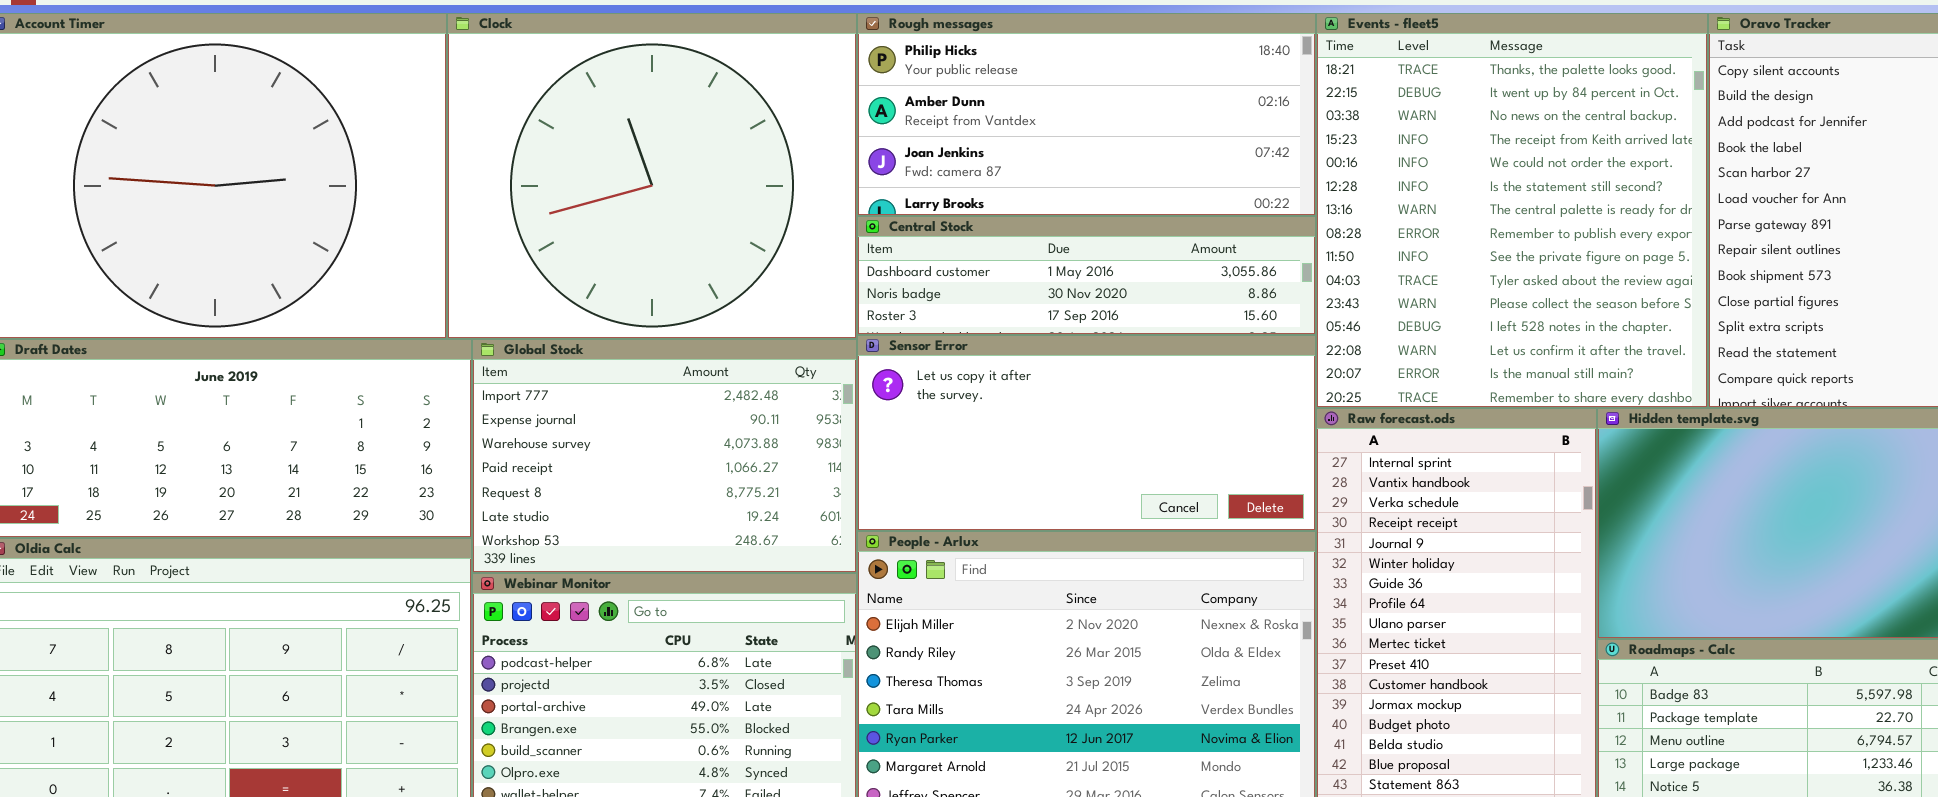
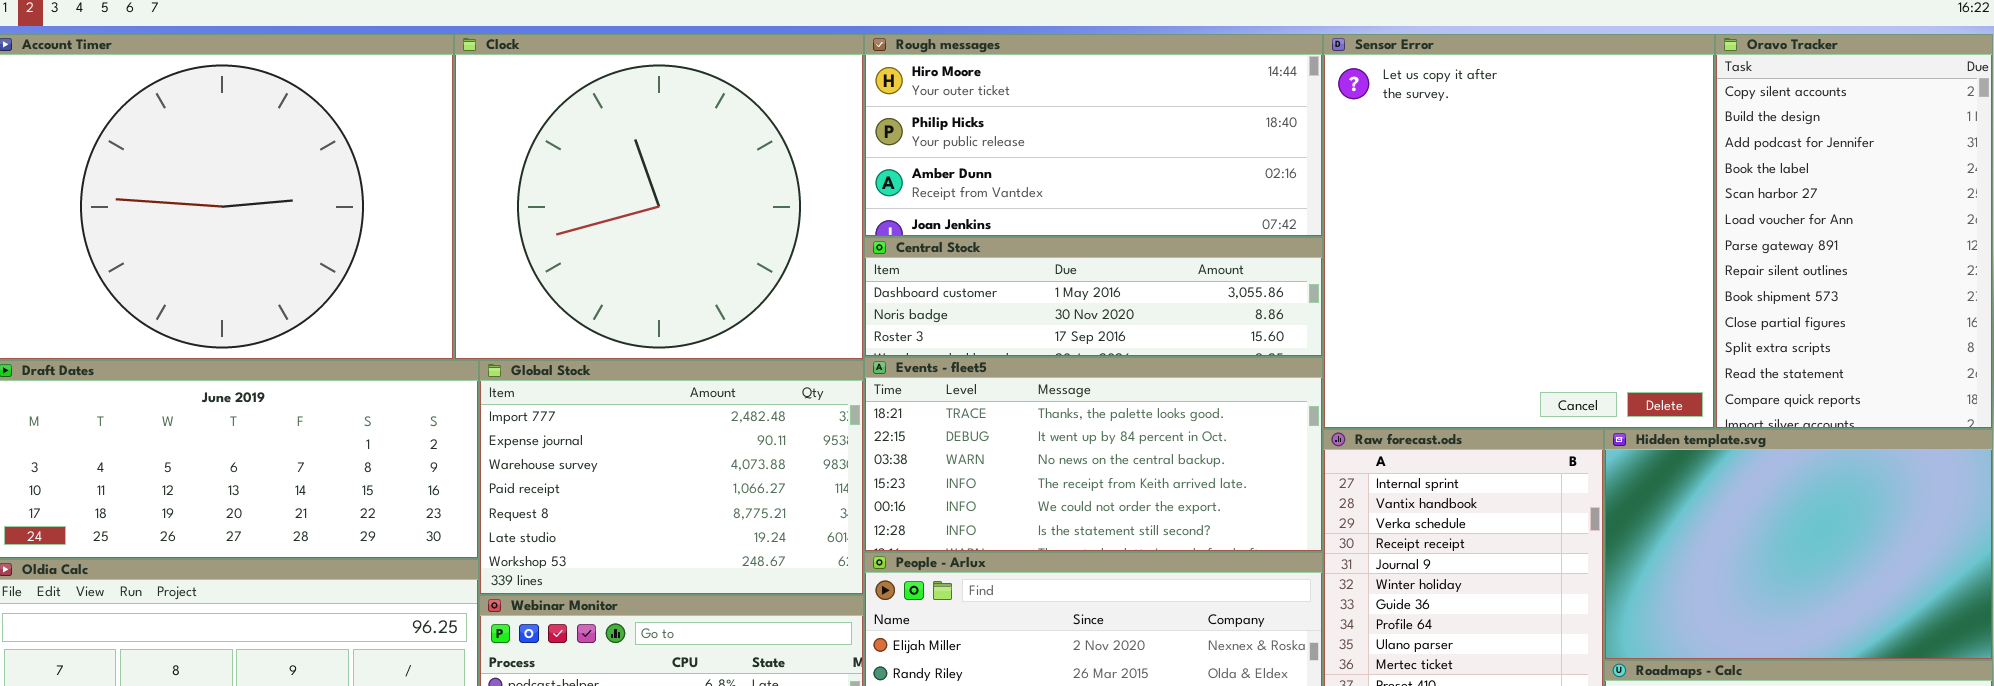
Rough messages: [857,13,1316,216] -> [864,34,1323,237], scrolled up 1 row
Events - fleet5: [1316,13,1708,408] -> [864,357,1323,552], moved, resized
Sensor Error: [857,335,1316,531] -> [1323,34,1715,429], moved, resized

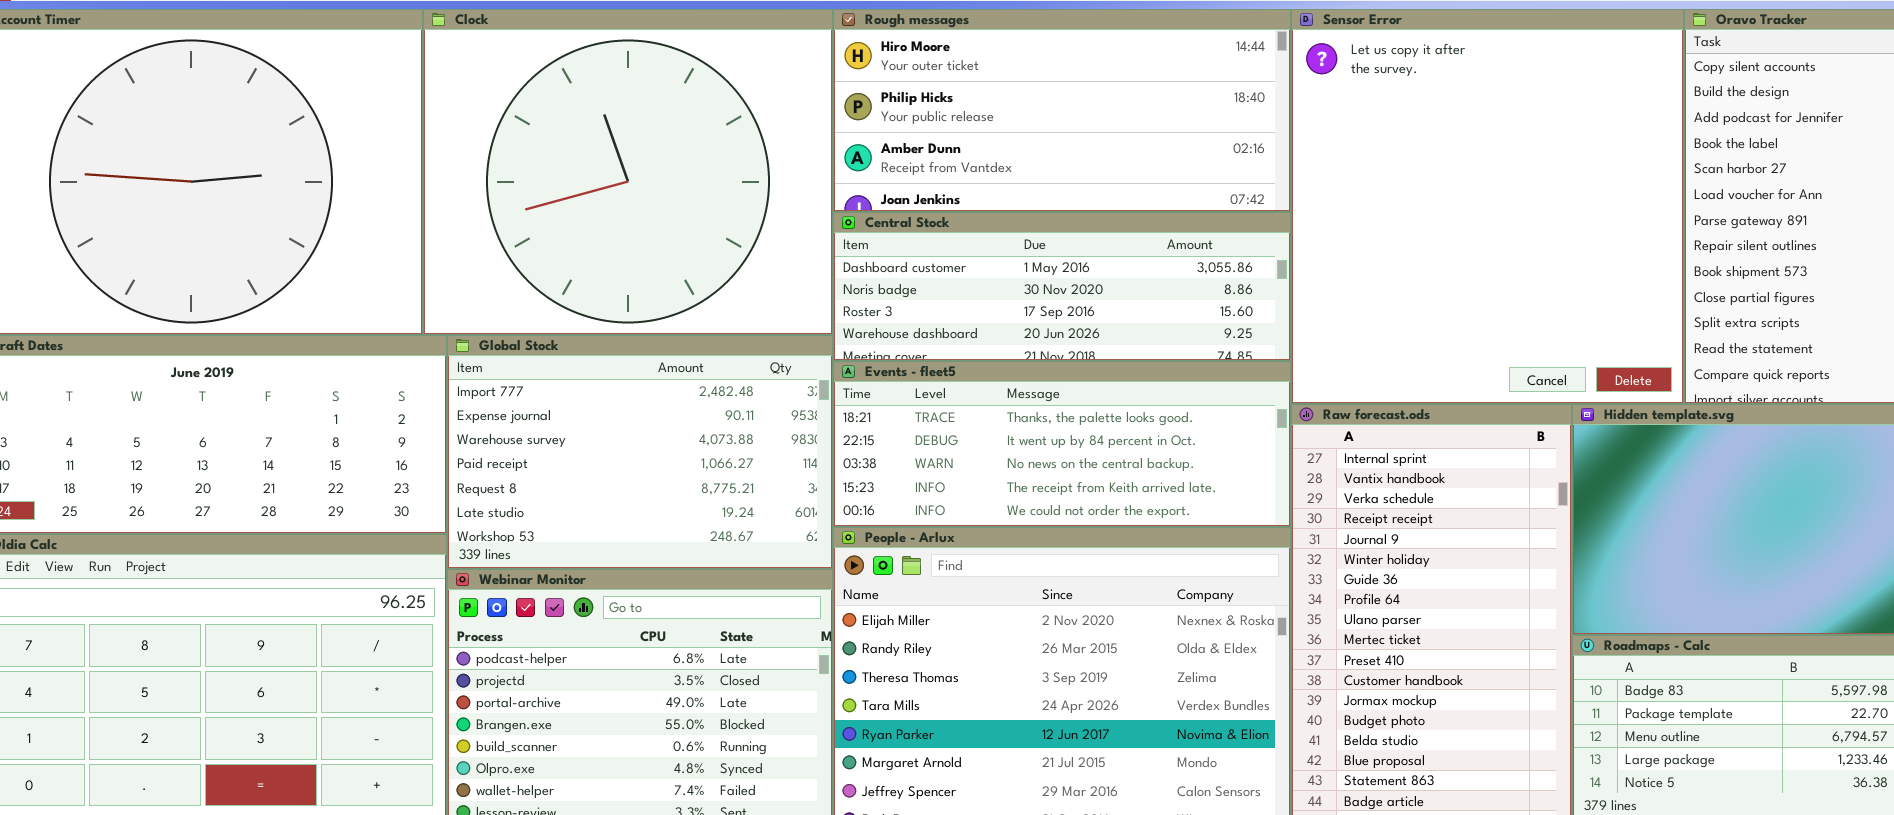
Central Stock: [864,237,1323,357] -> [833,212,1291,361], resized
Events - fleet5: [864,357,1323,552] -> [833,361,1291,527], resized

